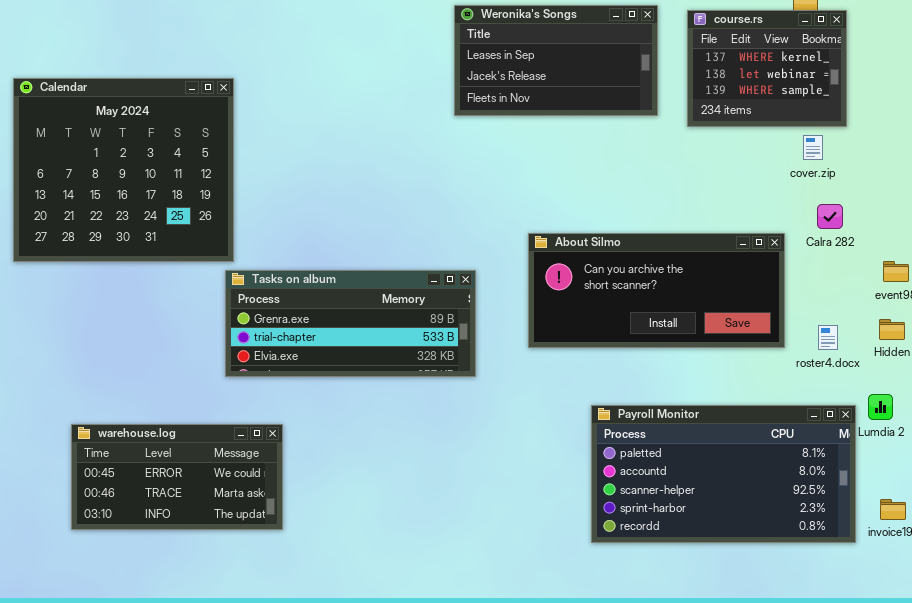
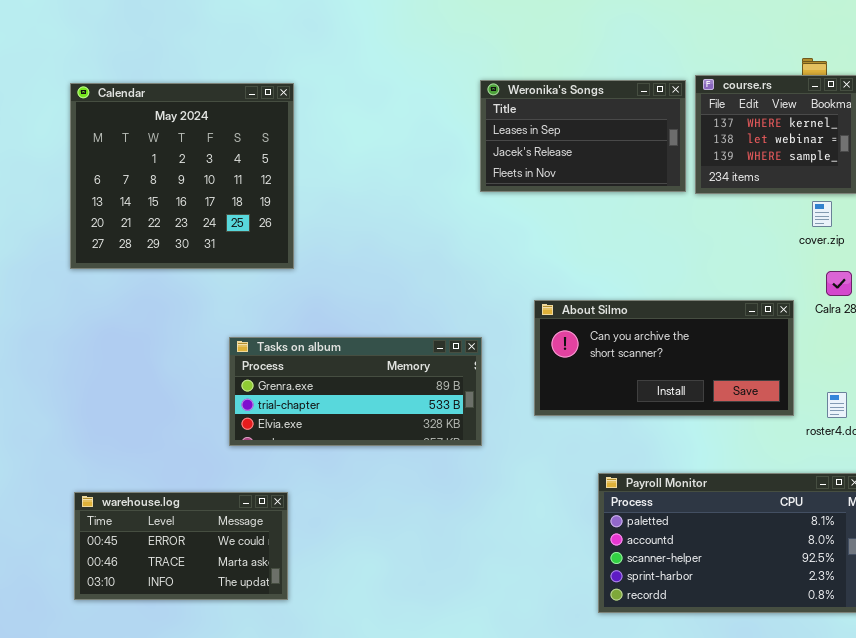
Weronika's Songs: [454,5,658,116] -> [480,80,686,192], moved
Calendar: [13,78,234,262] -> [70,83,294,269], moved

